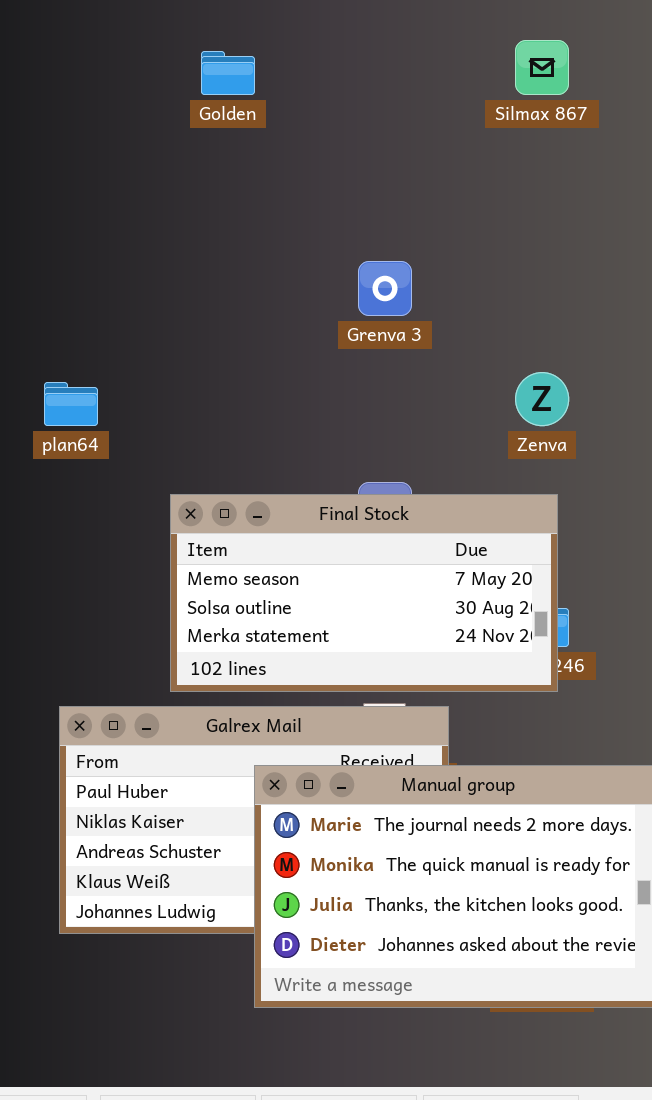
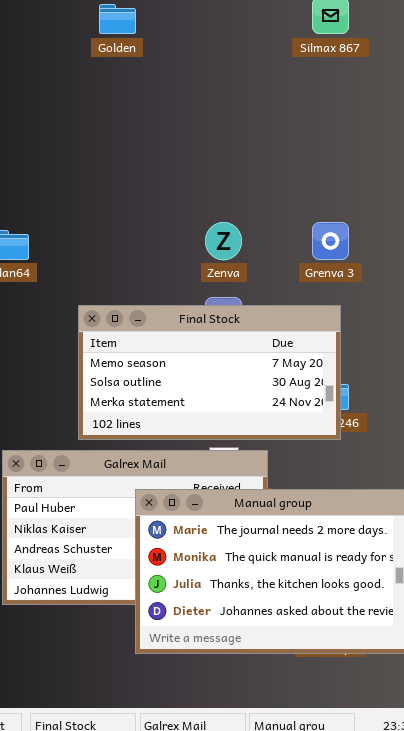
Grenva 3: [358,261,412,316] -> [312,222,349,260], moved
Zenva: [515,372,569,426] -> [205,222,242,260], moved

